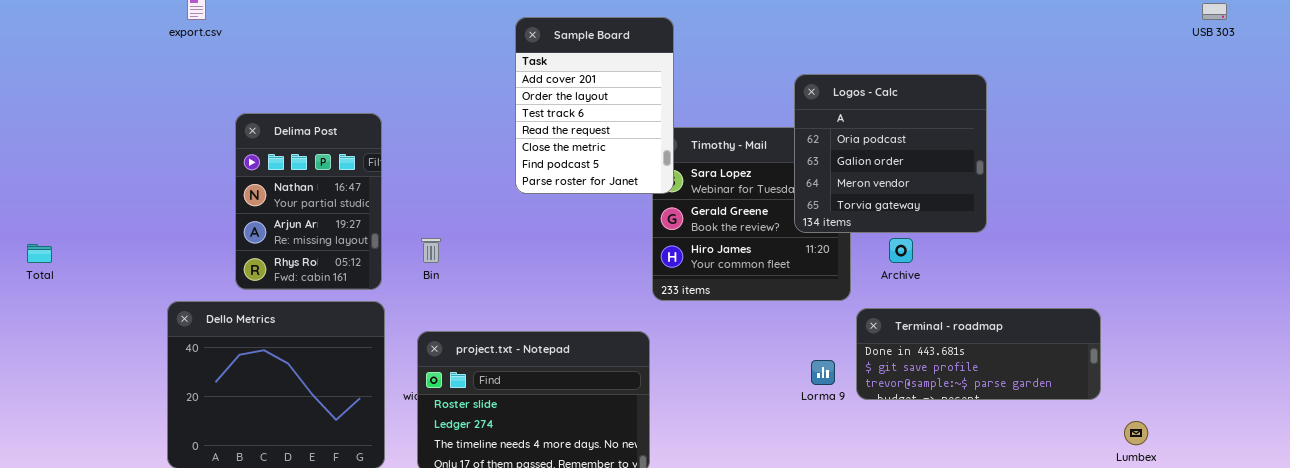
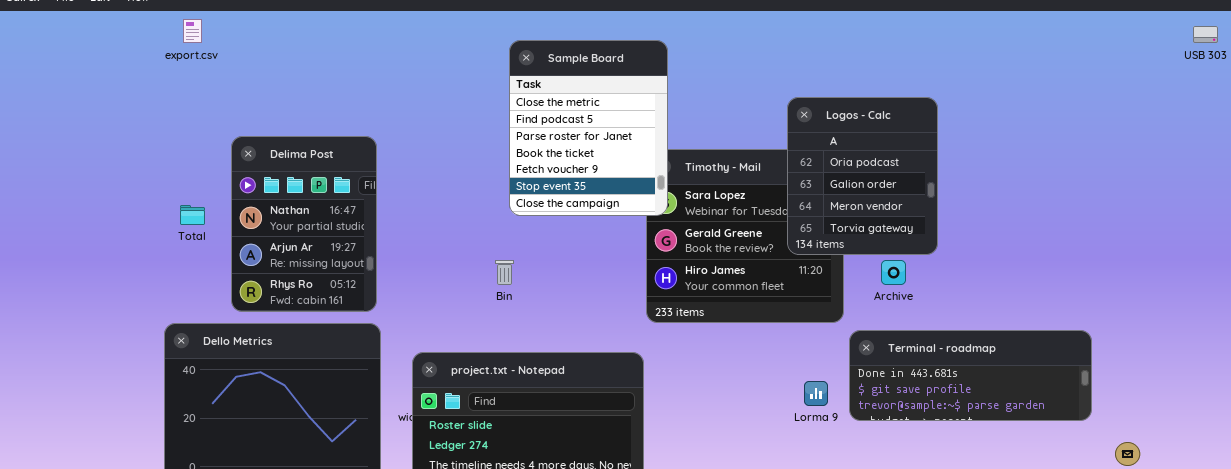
Sample Board: [515,17,674,194] -> [509,40,668,216], scrolled down 4 rows
Logos - Calc: [794,74,987,233] -> [787,97,938,255], resized
Bin: [421,238,441,263] -> [495,260,514,285], moved
Total: [27,244,52,263] -> [180,205,205,225], moved

